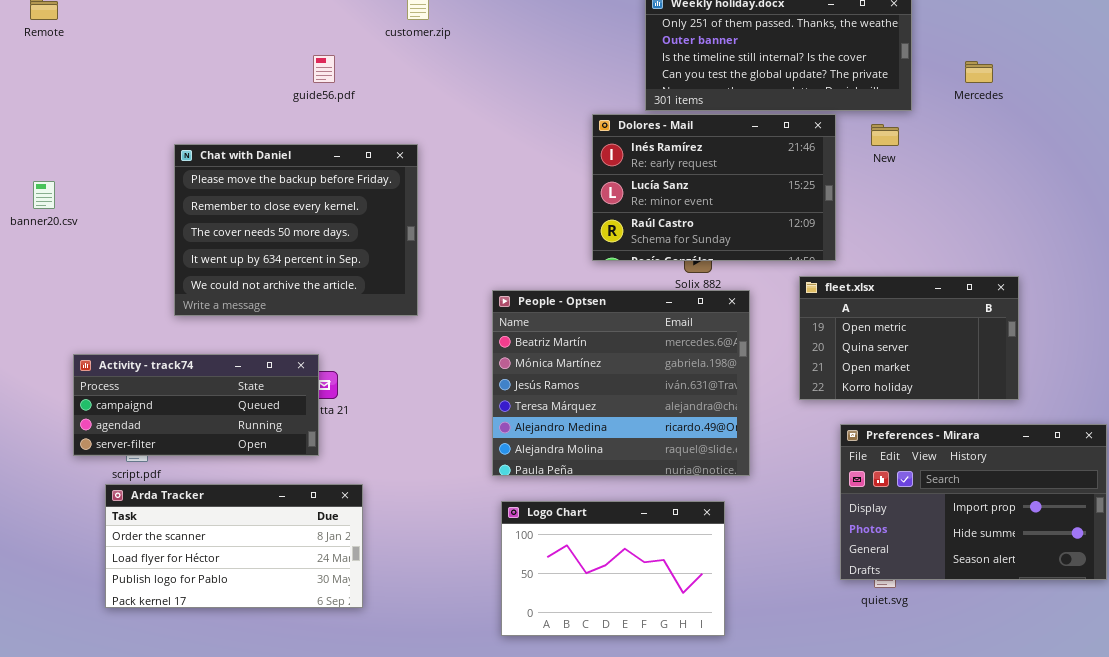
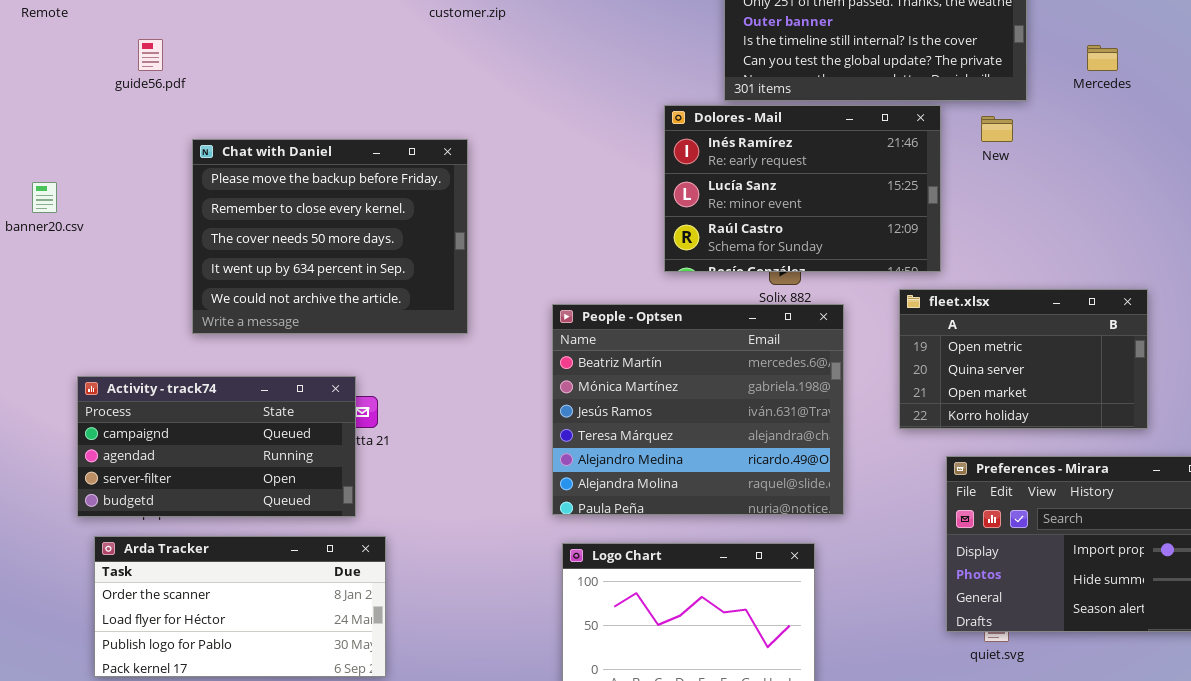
guide56.pdf: [313,55,335,83] -> [138,39,163,71], moved
Activity - track74: [73,354,319,456] -> [77,376,356,517], resized
Arda Tracker: [105,484,363,608] -> [94,536,386,677], moved

